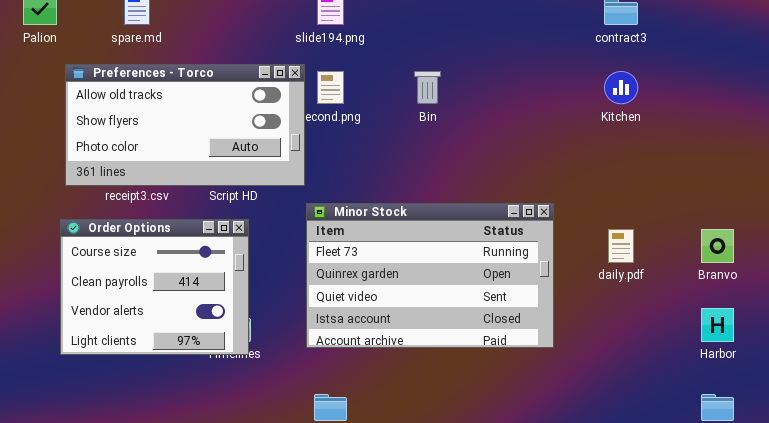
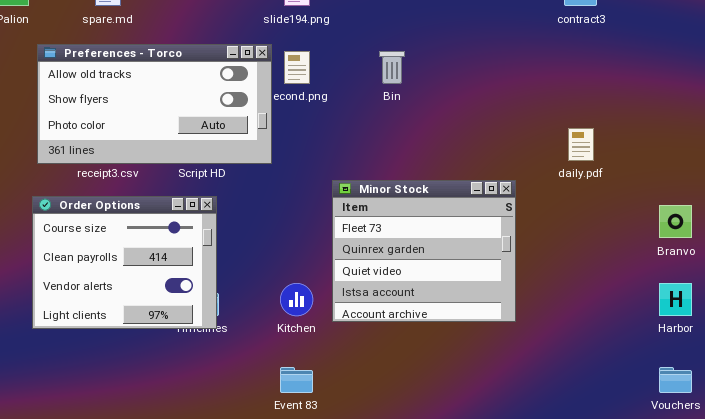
Kitchen: [604,71,638,104] -> [280,283,313,316], moved
Minor Stock: [306,203,554,348] -> [332,180,516,322], resized
daily.pdf: [608,229,634,263] -> [568,128,594,161], moved

